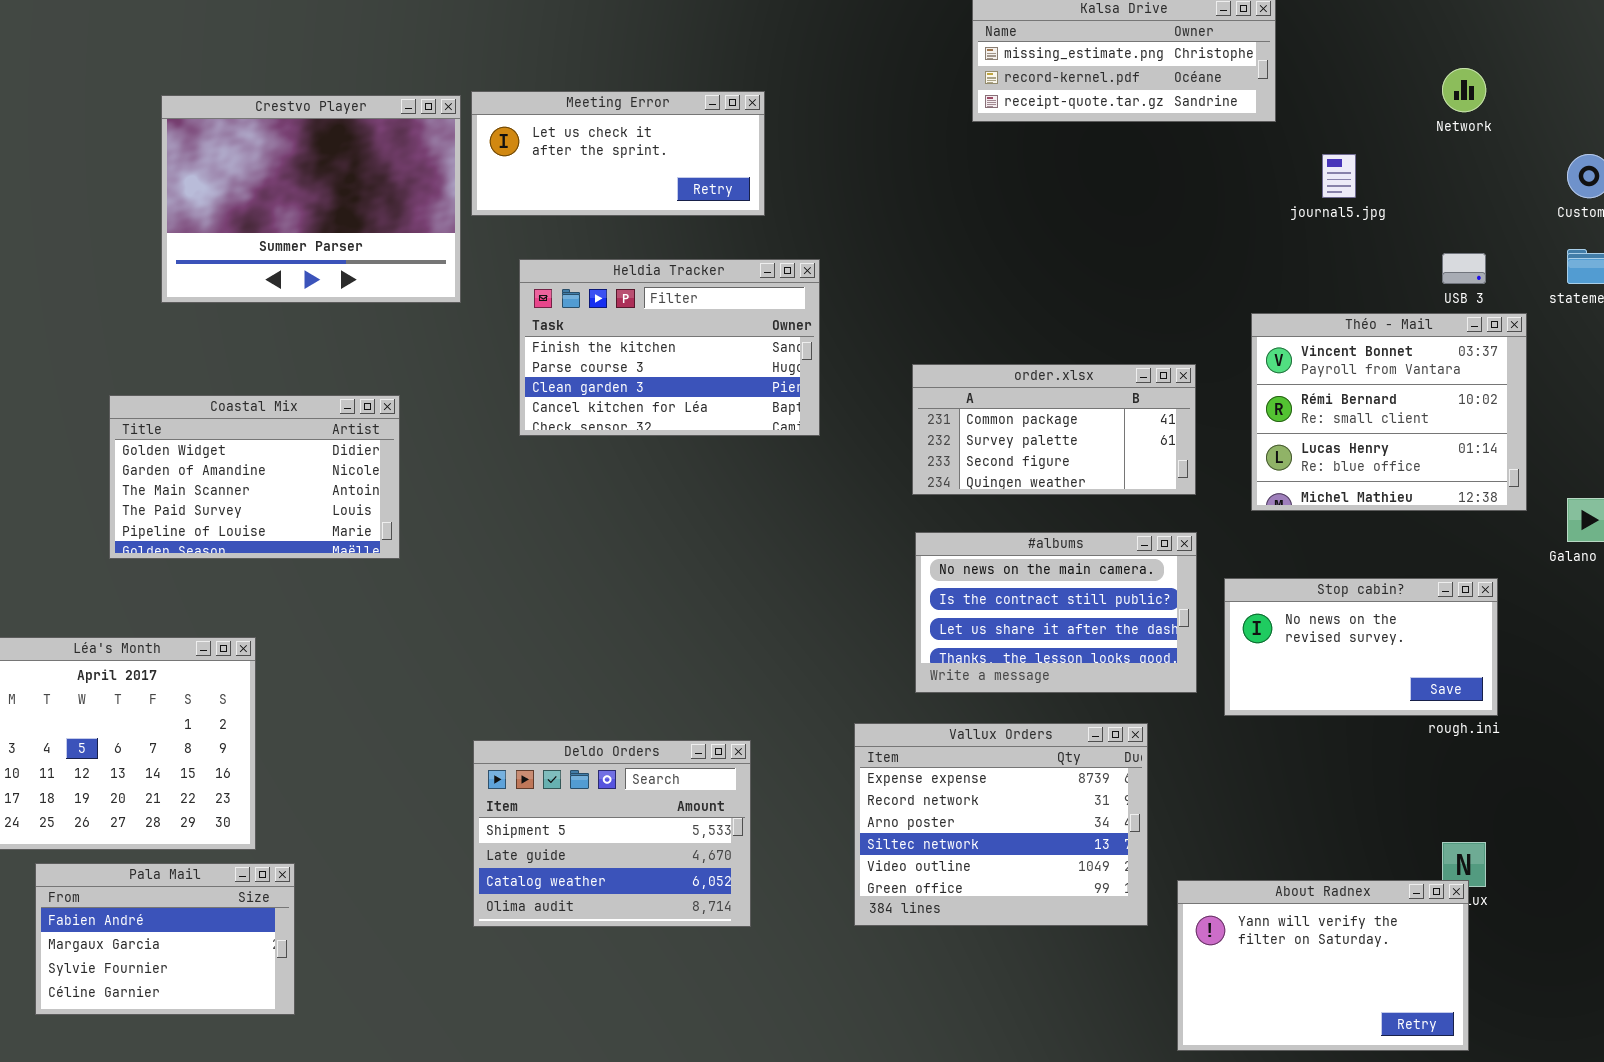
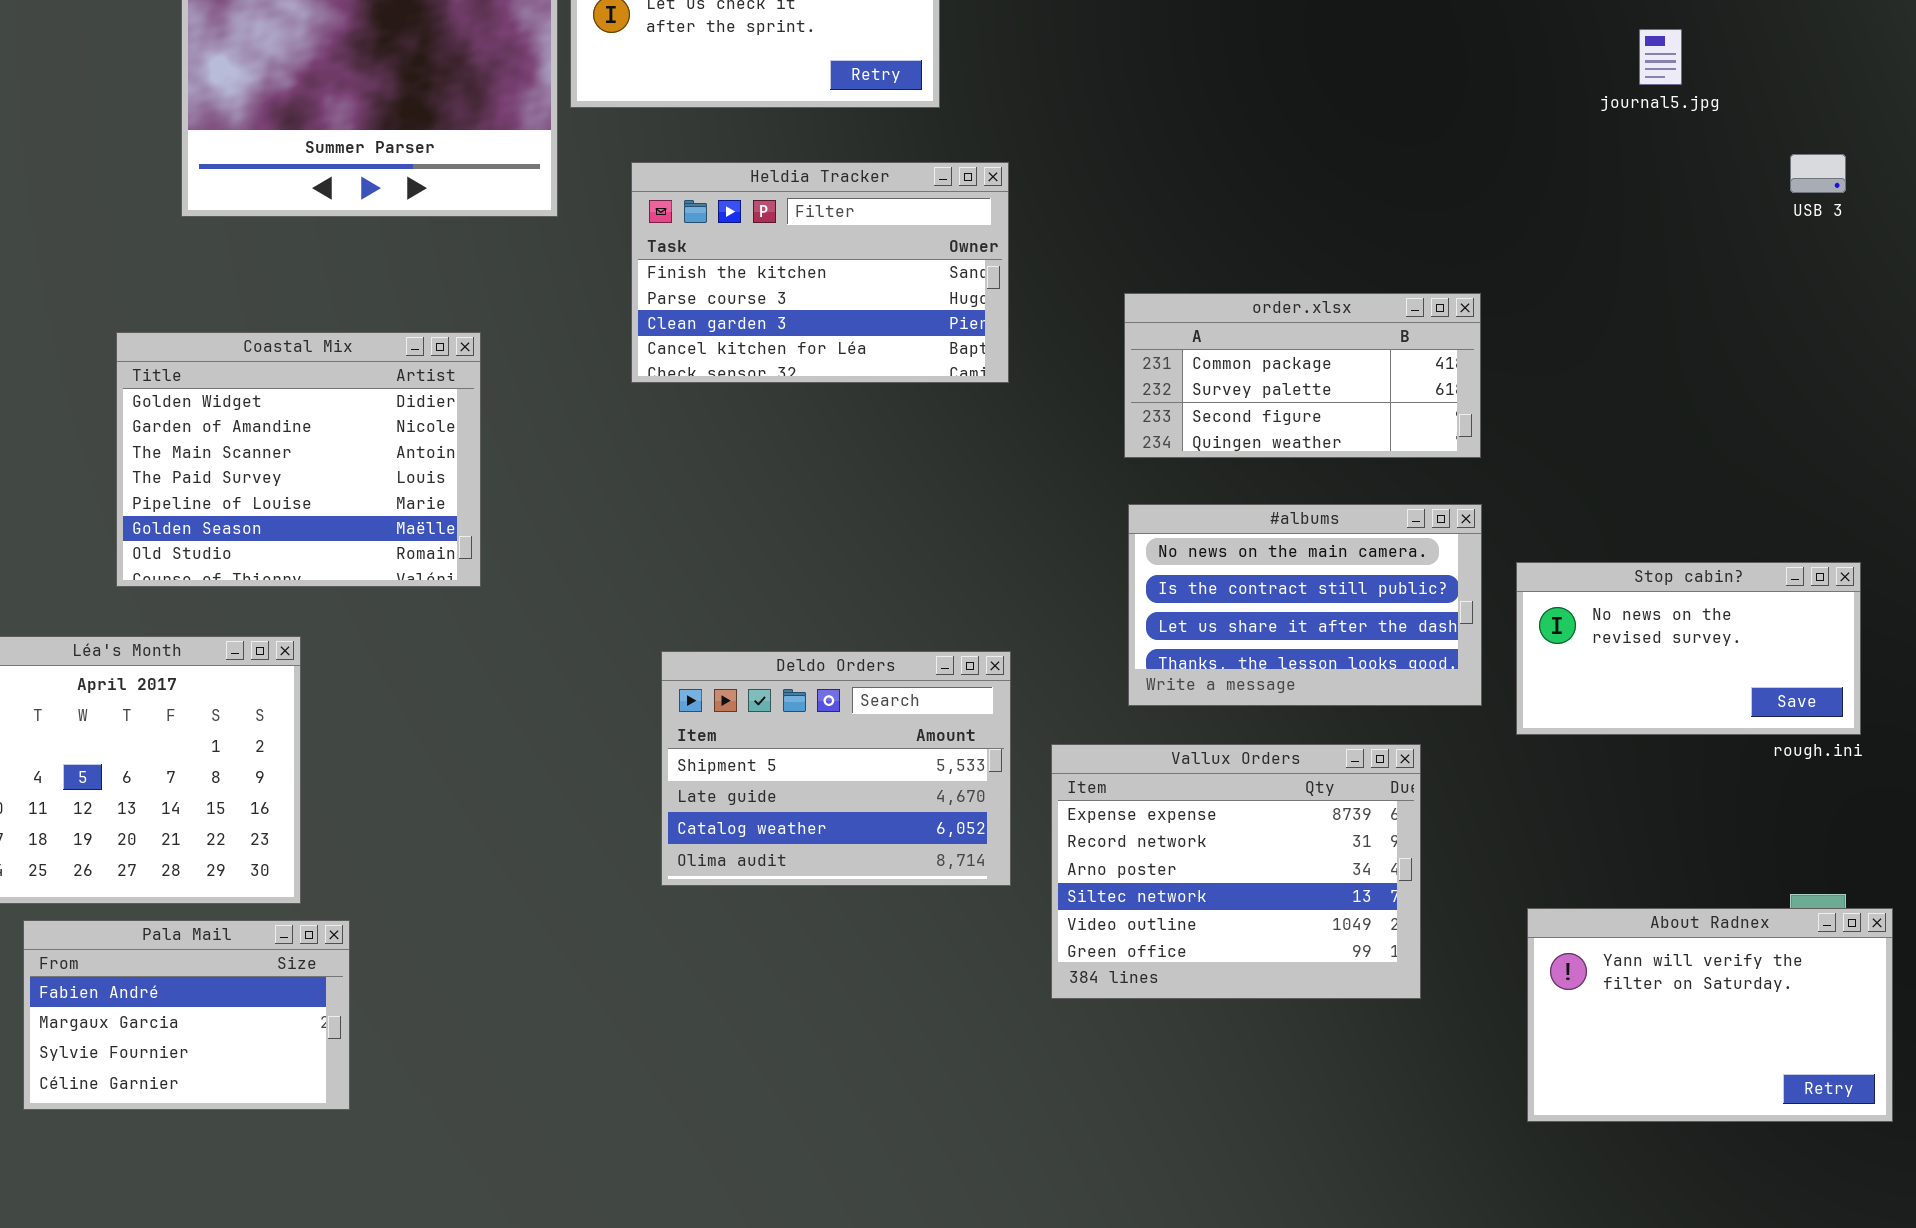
Théo - Mail: [1251,313,1527,511] -> none, closed
Coastal Mix: [109,395,400,559] -> [116,332,481,587], resized
Deldo Orders: [473,740,751,927] -> [661,651,1011,886], moved
About Radnex: [1177,880,1469,1051] -> [1527,908,1893,1122], moved

